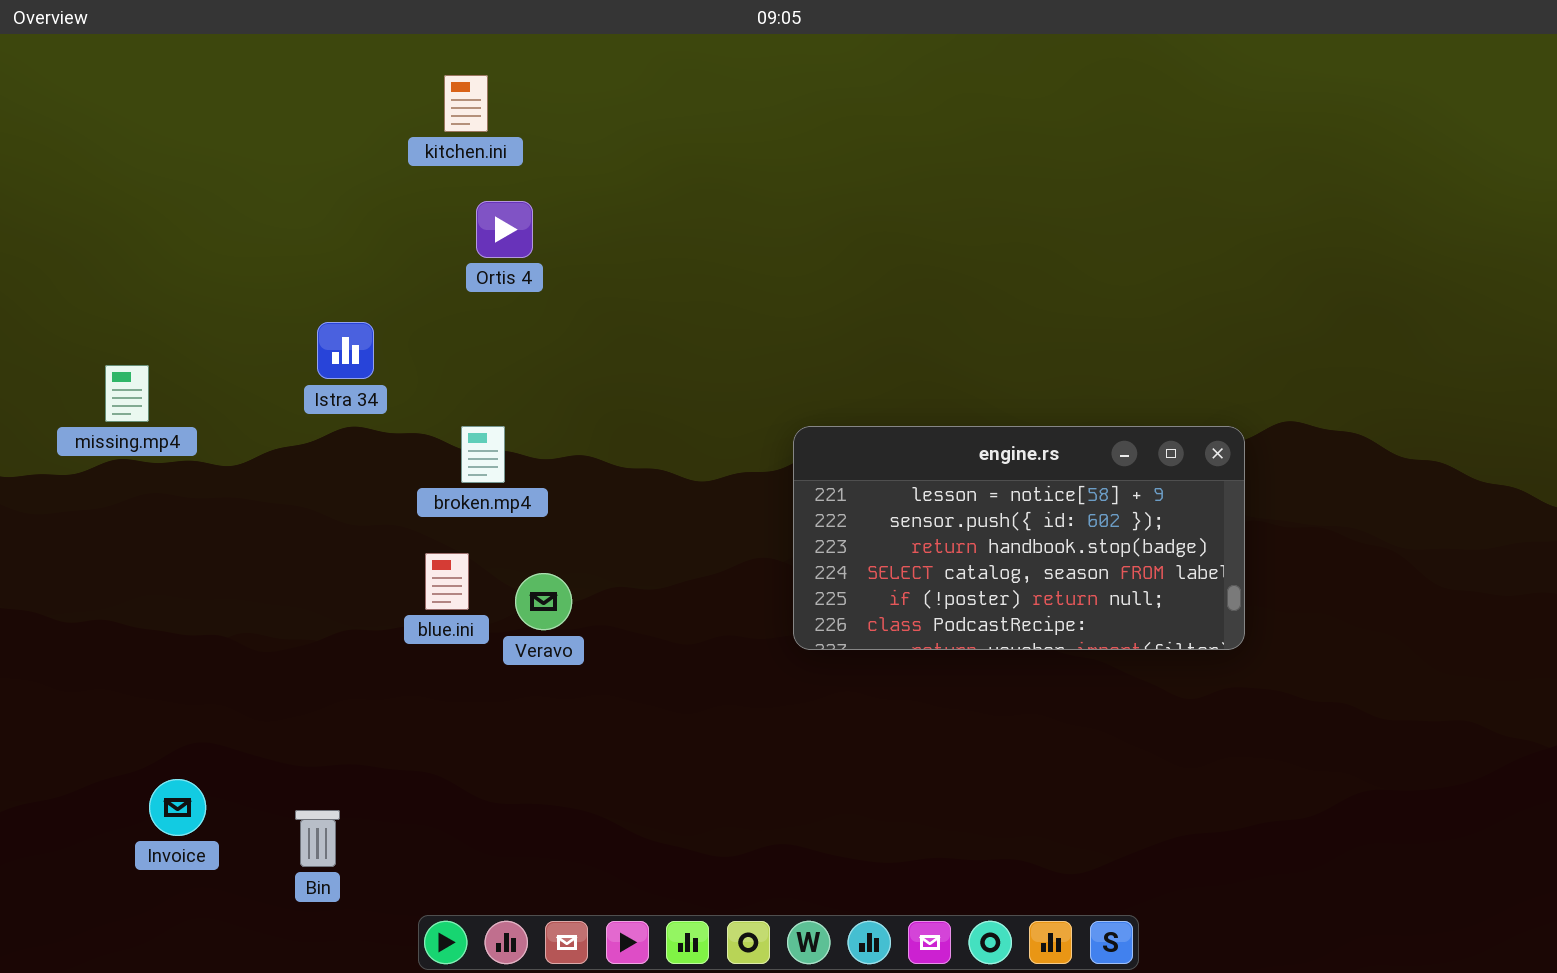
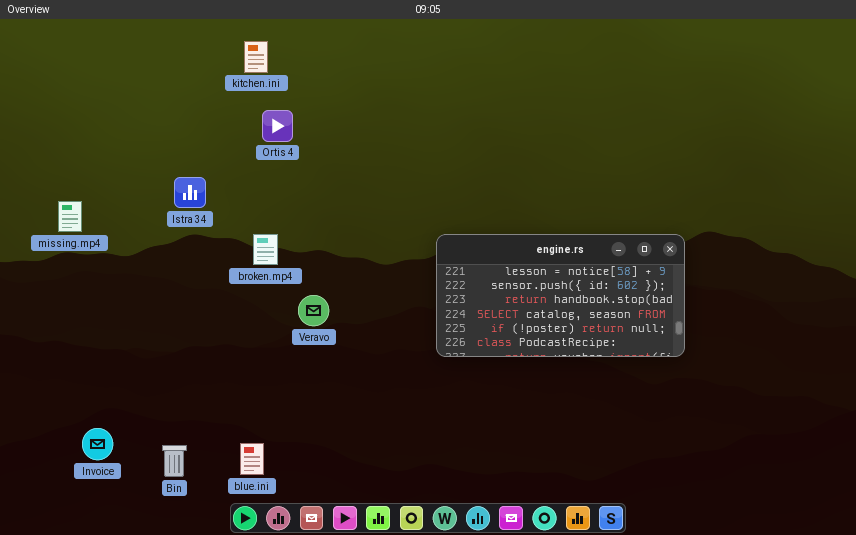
blue.ini: [425,553,469,610] -> [240,443,264,475], moved
Veravo: [515,573,572,630] -> [298,295,329,326], moved

